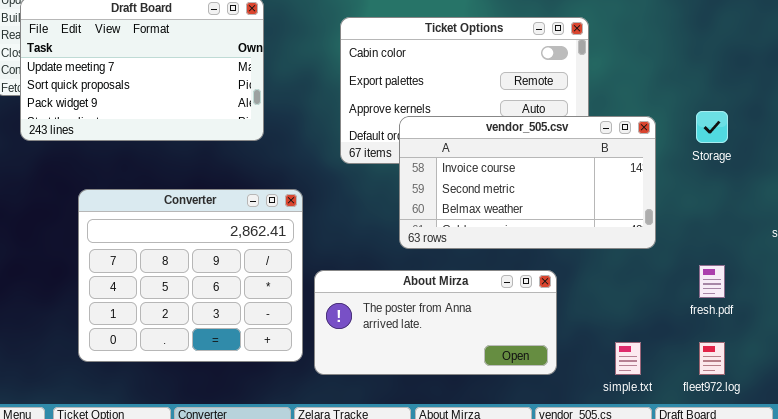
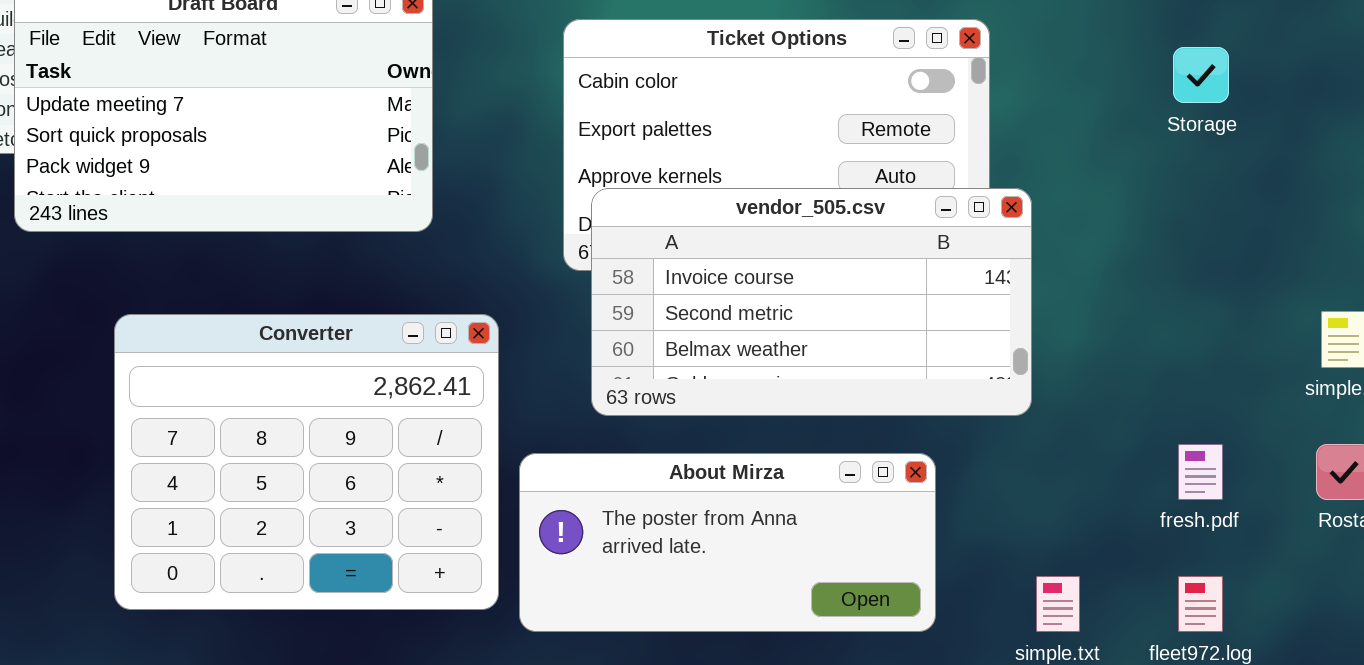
Storage: [696,111,728,143] -> [1173,47,1229,103], moved
vendor_505.csv: [399,116,656,249] -> [591,188,1032,416], moved

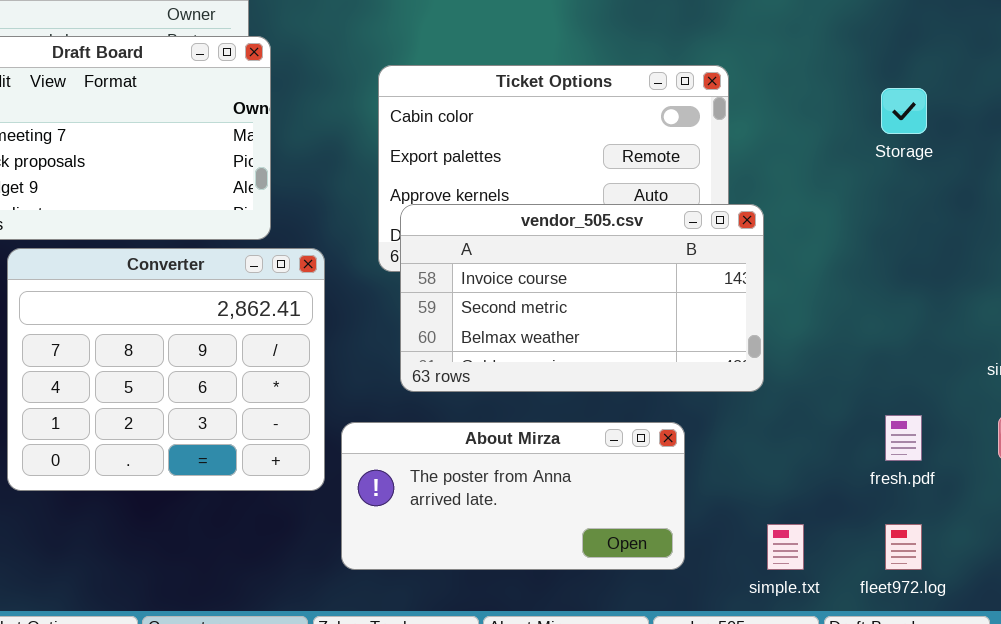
Converter: [114,314,499,610] -> [7,248,325,491], moved

